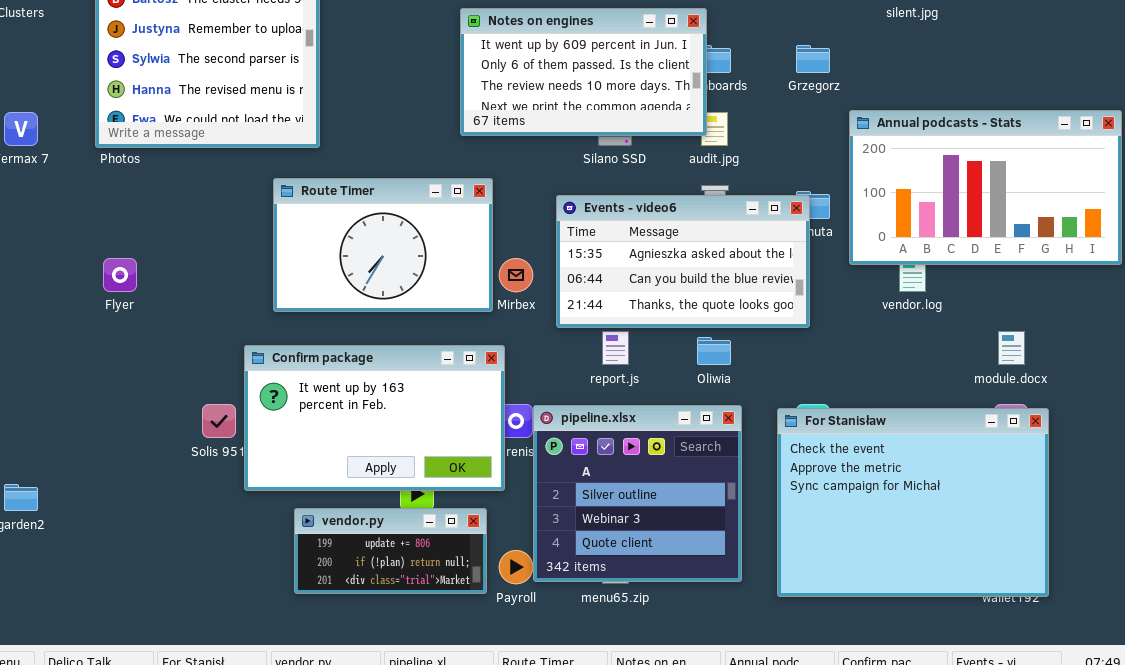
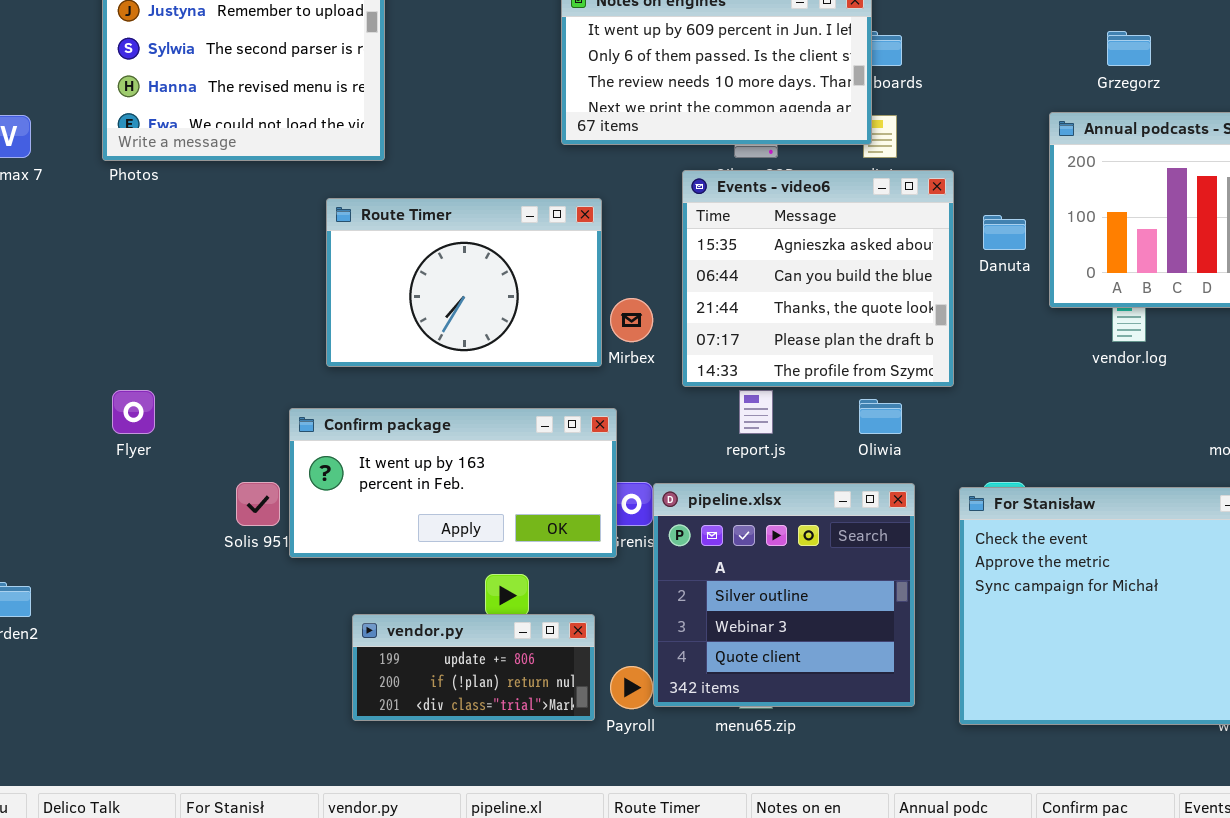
Grzegorz: [796,45,830,73] -> [1107,31,1151,66], moved
Events - video6: [556,195,810,328] -> [682,170,954,387], resized
Flyer: [103,258,137,292] -> [112,390,155,434], moved
Confirm package: [244,345,505,491] -> [289,408,617,558], resized

